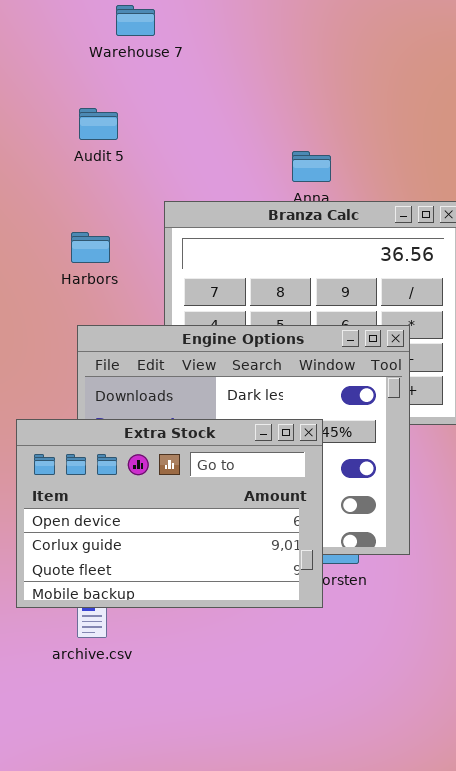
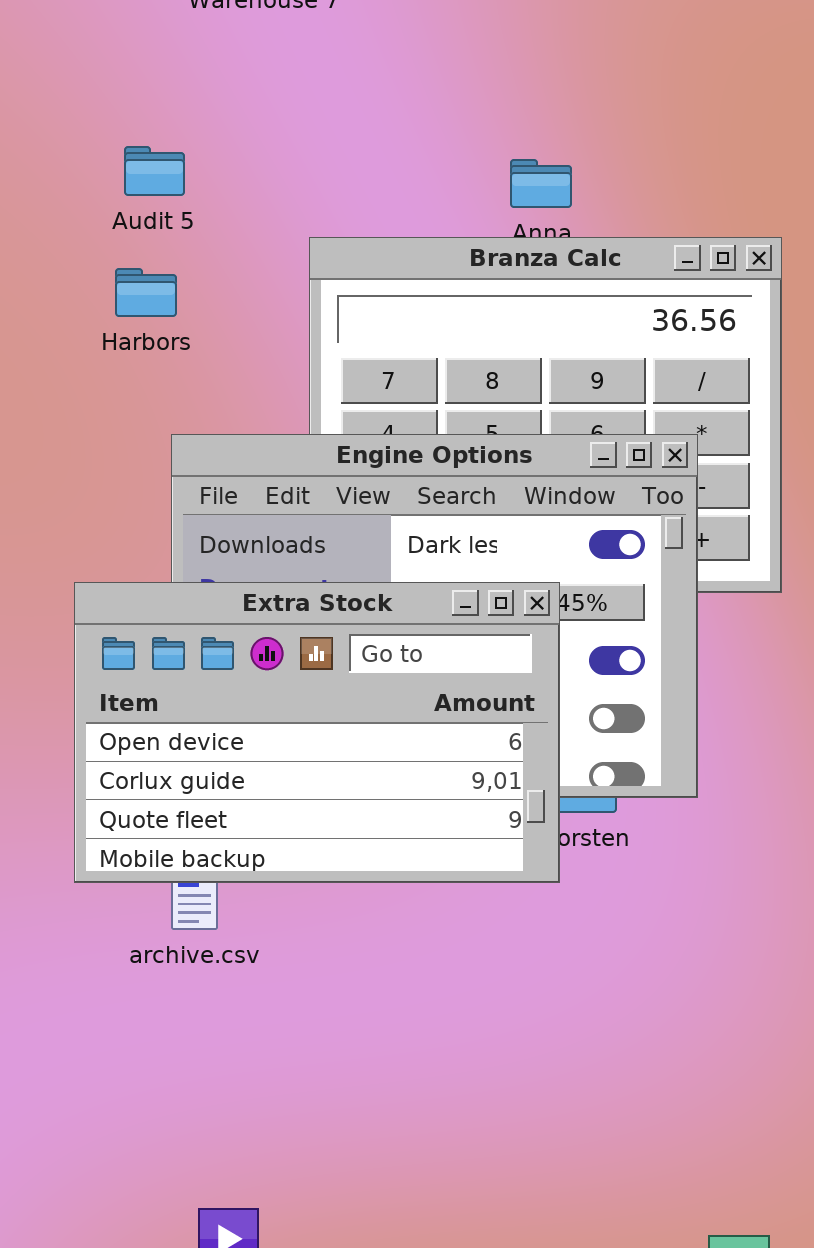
Audit 5: [79,108,118,140] -> [124,146,185,196], moved
Harbors: [71,232,110,263] -> [115,268,177,317], moved

